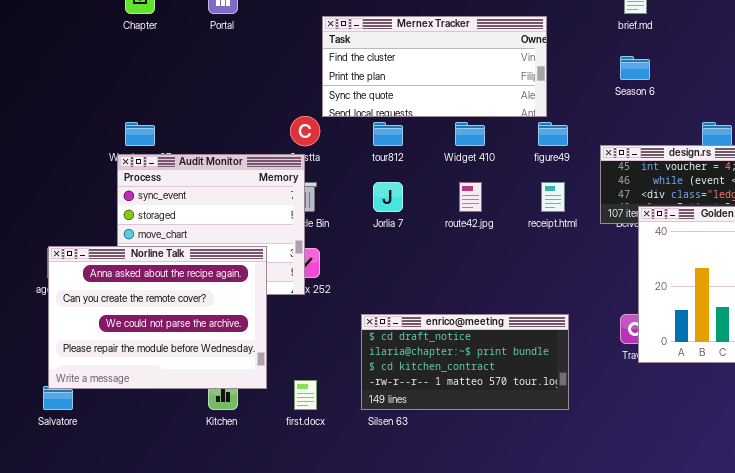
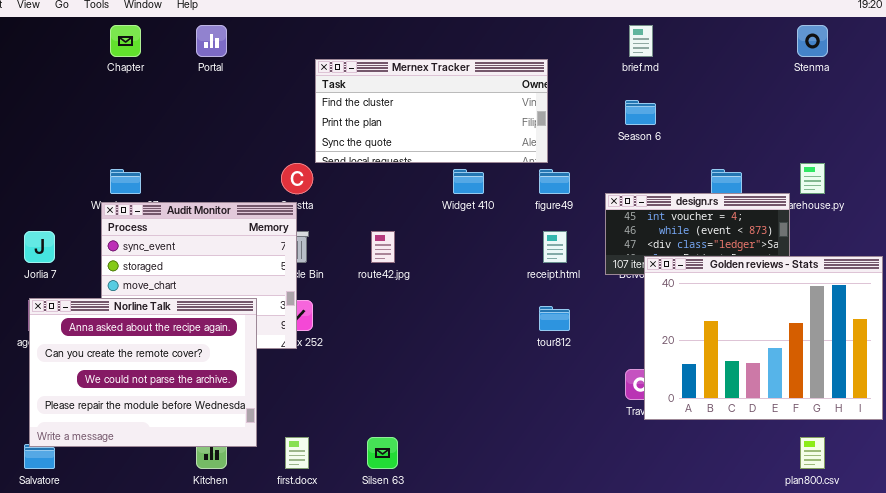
tour812: [373,122,403,146] -> [539,306,570,331], moved
Jorlia 7: [373,182,403,212] -> [24,231,55,263], moved
route42.jpg: [459,182,482,212] -> [371,231,395,263], moved
enrico@meeting: [361,314,569,410] -> none, closed

